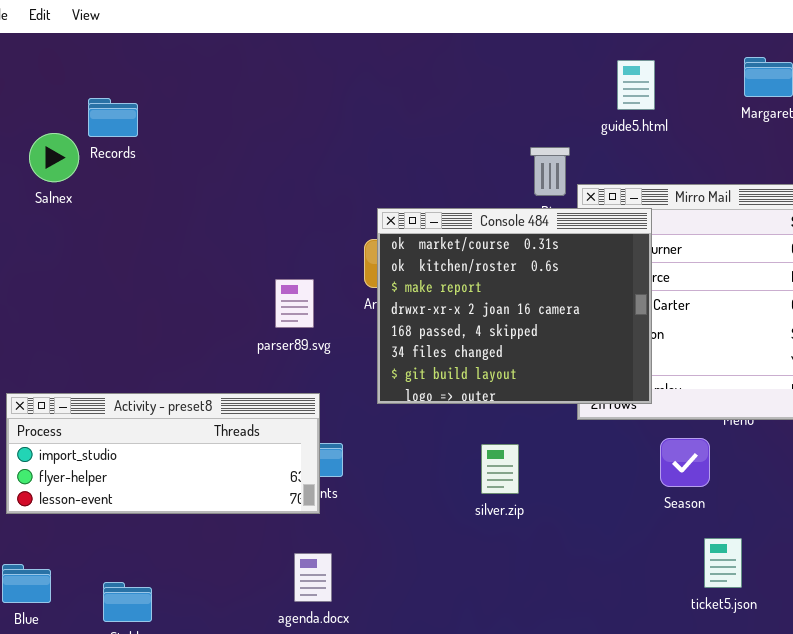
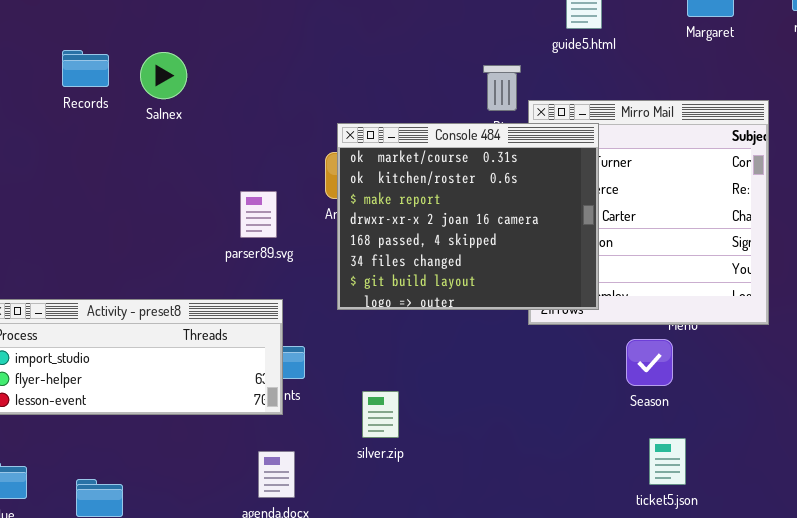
Records: [88,98,138,137] -> [62,50,109,87], moved
Salnex: [29,133,79,182] -> [140,52,187,99], moved
Season: [660,438,710,487] -> [626,339,673,386], moved
silver.zip: [481,444,519,494] -> [362,391,399,438], moved

